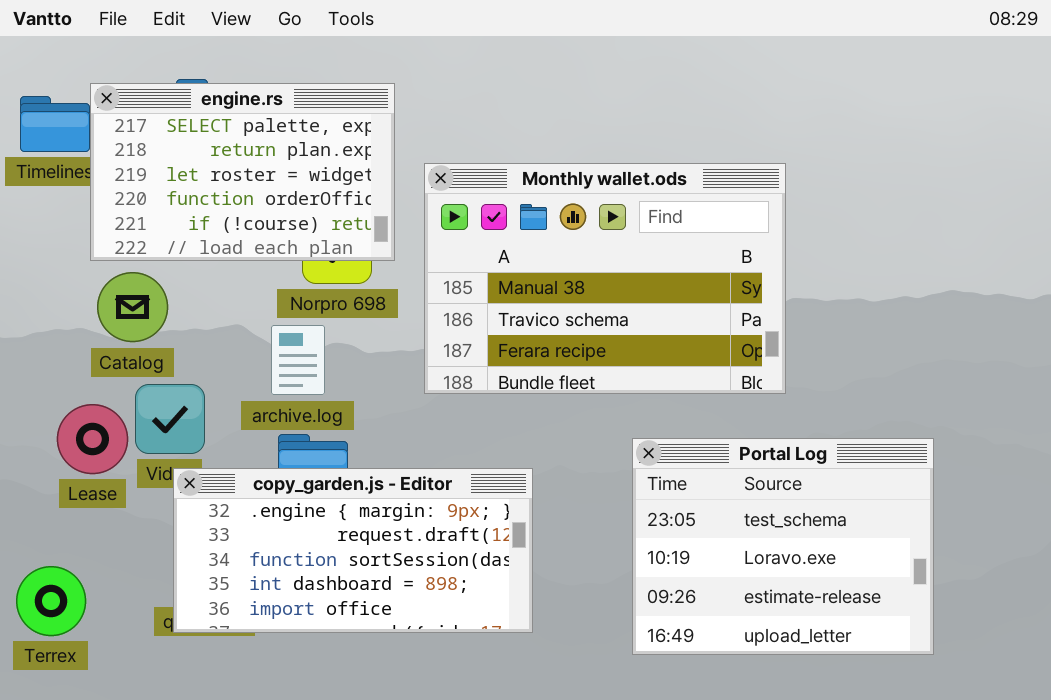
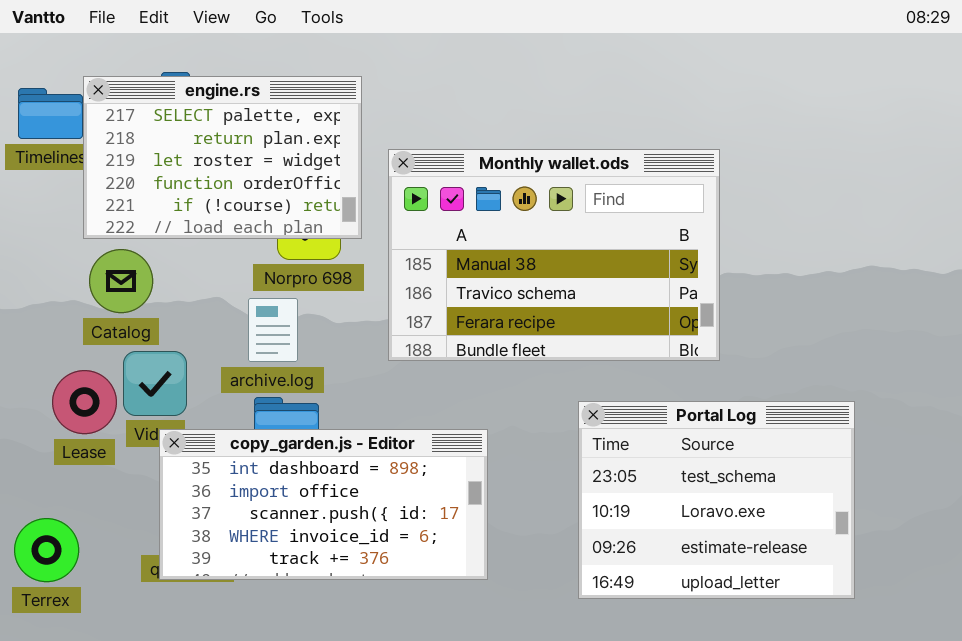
copy_garden.js - Editor: [173,468,533,633] -> [159,429,488,580], scrolled down 3 rows

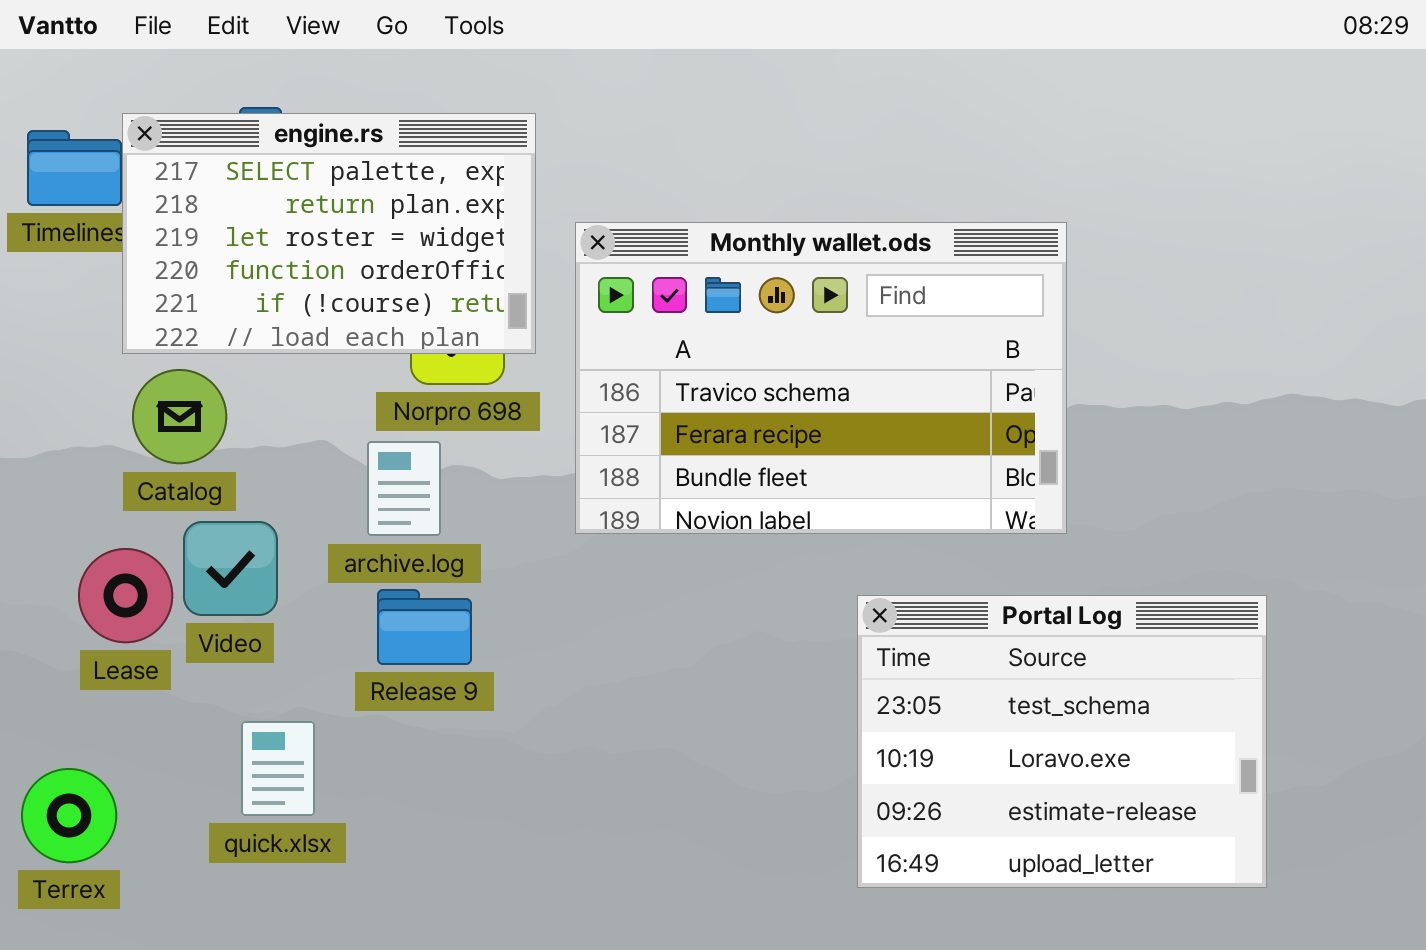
Monthly wallet.ods: [388,149,720,361] -> [575,222,1067,534], scrolled down 1 row
copy_garden.js - Editor: [159,429,488,580] -> none, closed

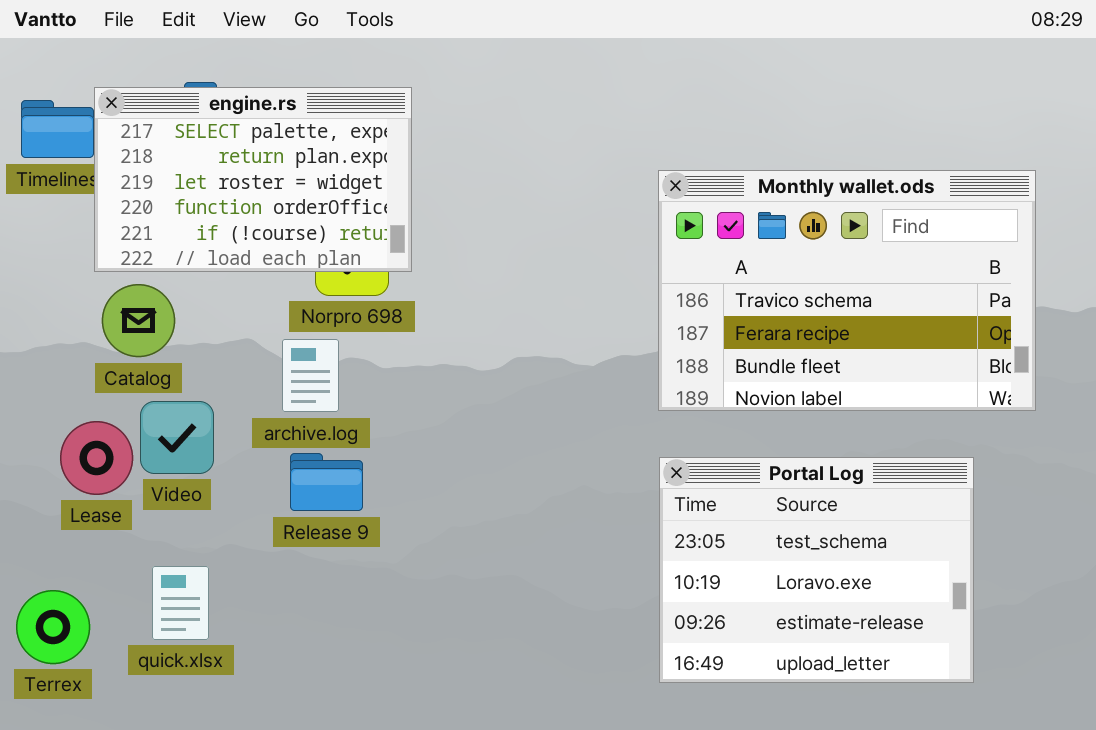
Monthly wallet.ods: [575,222,1067,534] -> [658,170,1036,411], moved
quick.xlsx: [241,721,315,816] -> [152,566,209,640], moved

